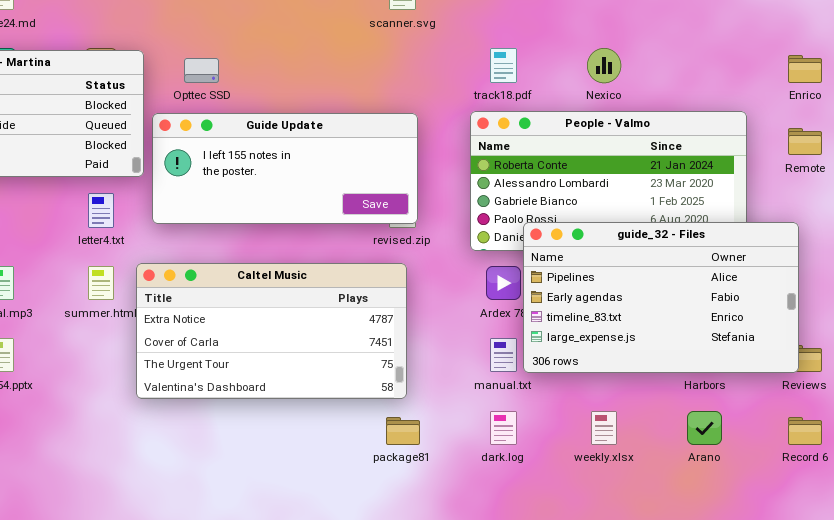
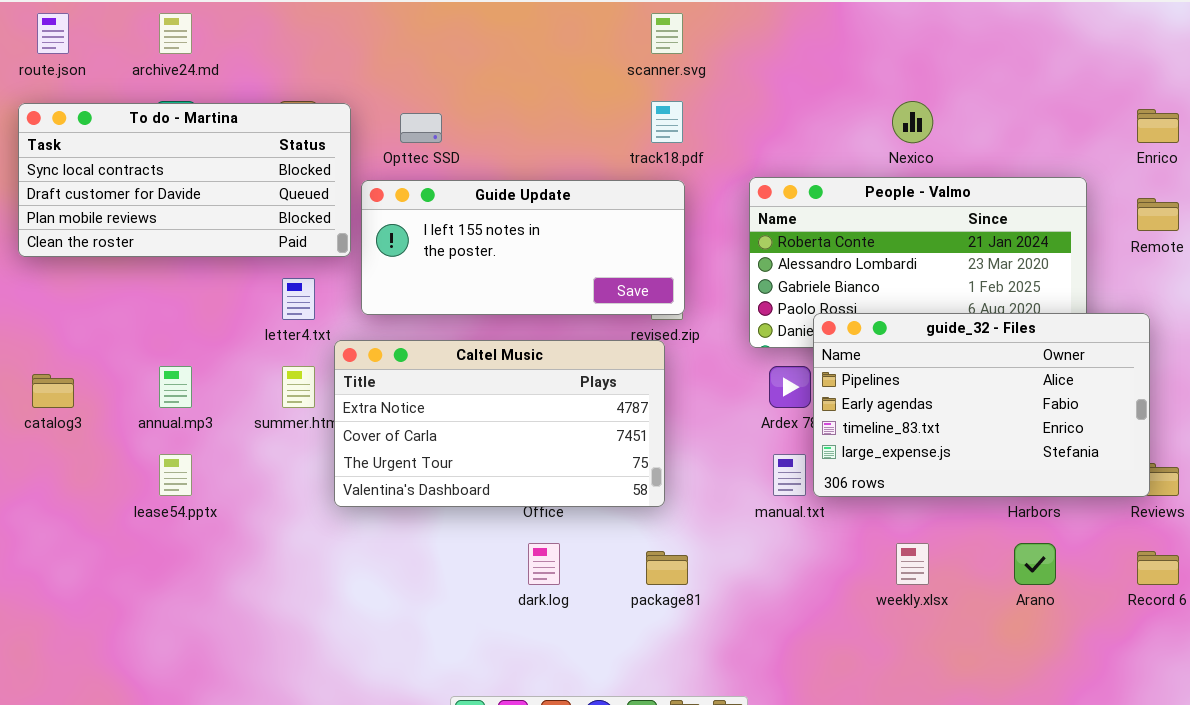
track18.pdf: [490,48,517,83] -> [651,101,683,143], moved
Caltel Music: [136,263,407,399] -> [334,340,665,507], moved
dark.log: [490,411,517,445] -> [528,543,560,585], moved

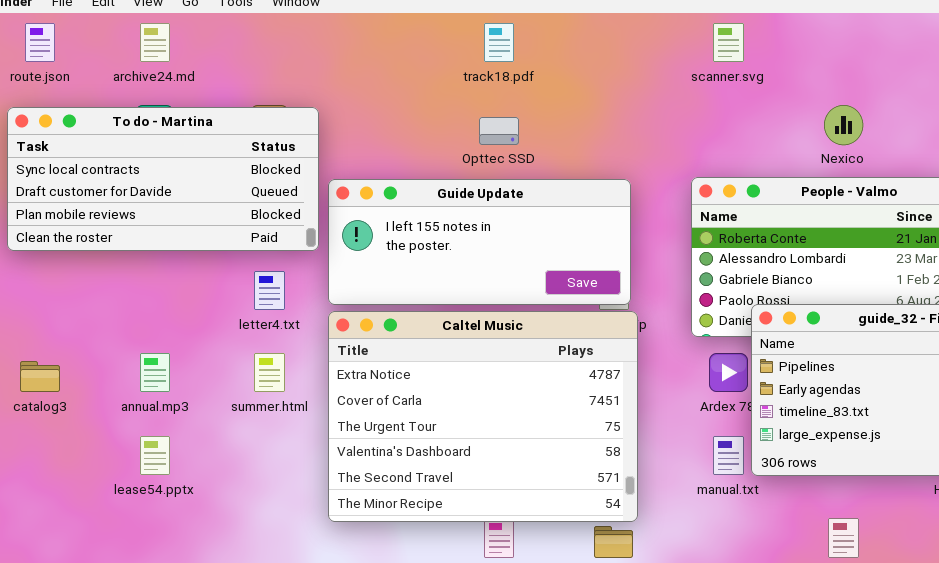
scanner.svg: [651,13,683,54] -> [713,23,744,62], moved
track18.pdf: [651,101,683,143] -> [484,23,514,62], moved
Opttec SSD: [400,113,442,143] -> [479,117,519,145], moved
Caltel Music: [334,340,665,507] -> [328,311,638,522], moved, resized

